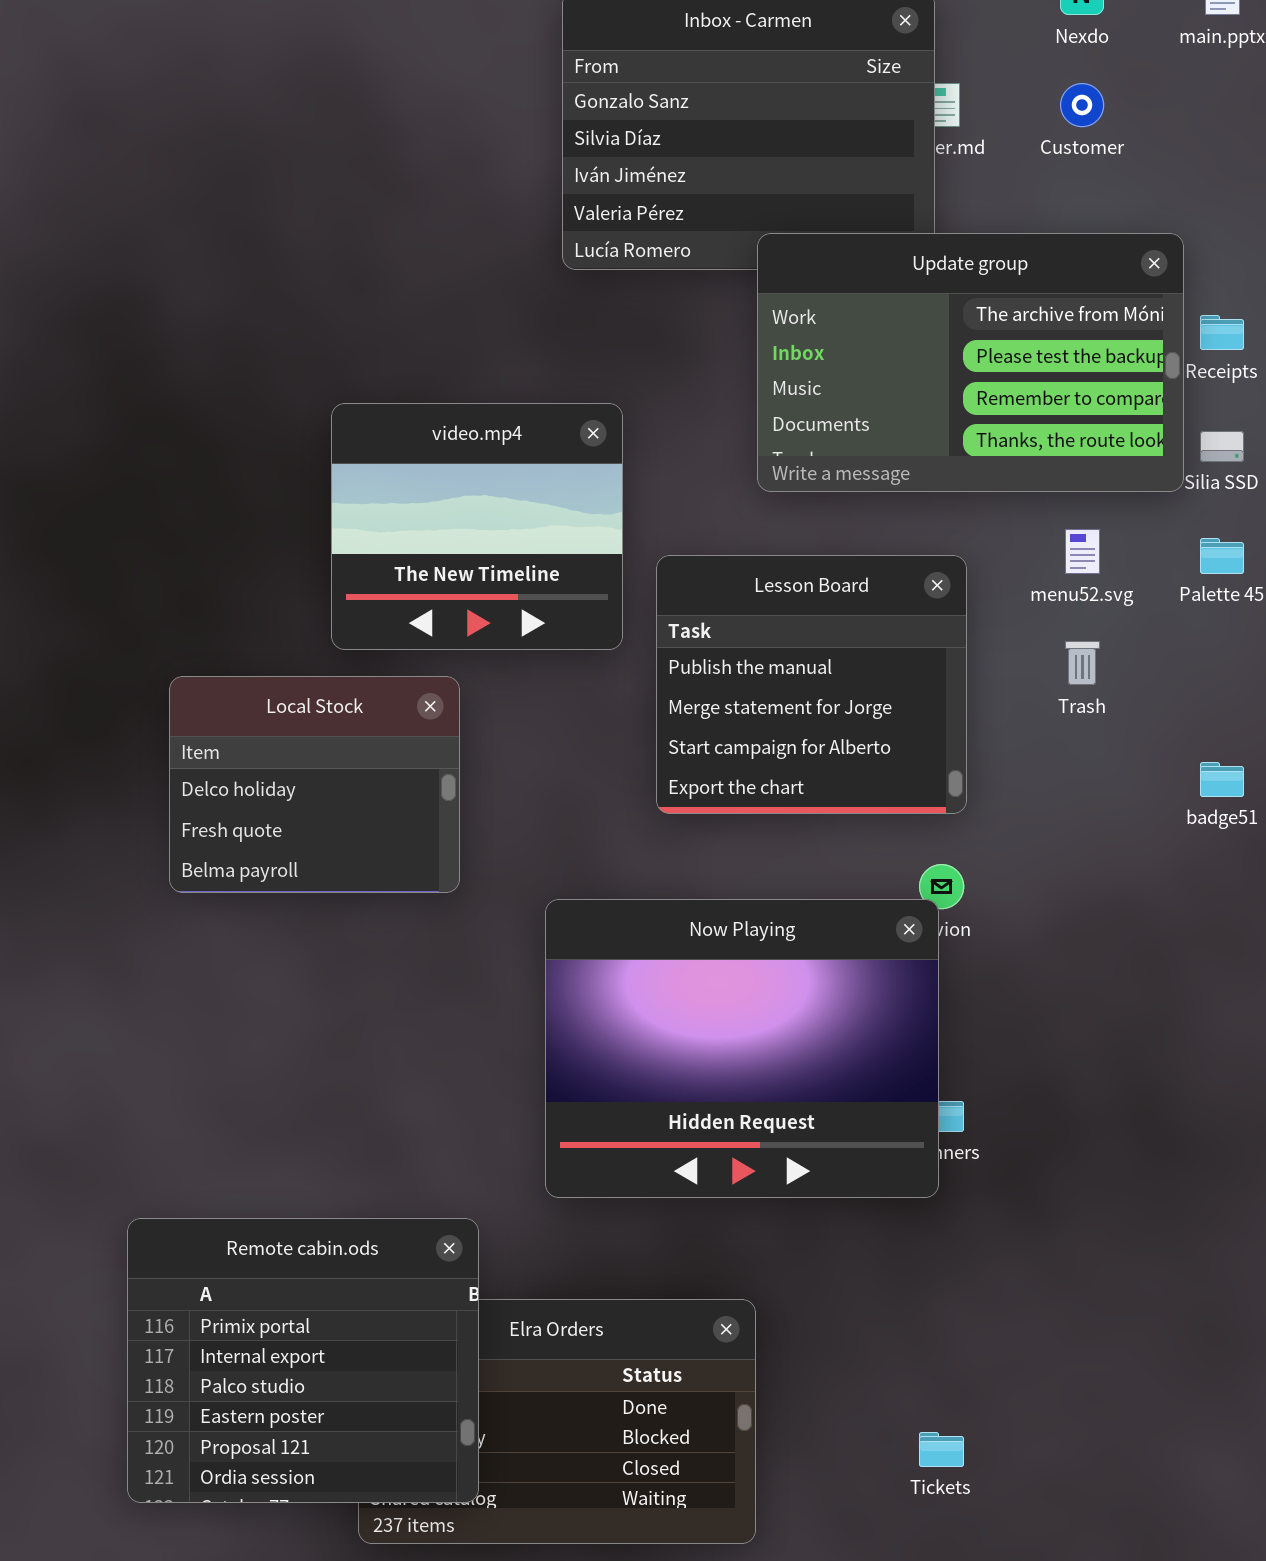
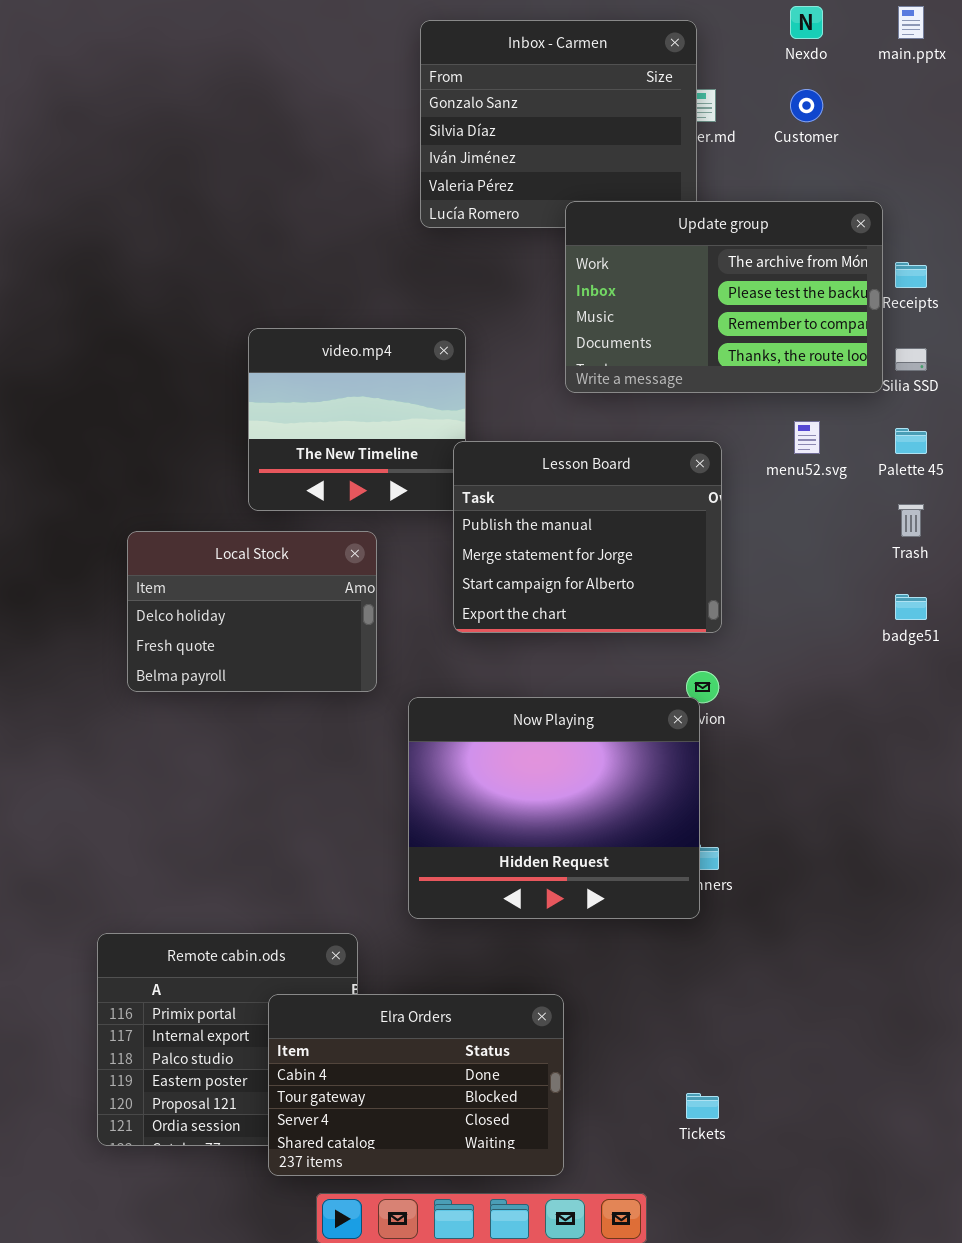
Lesson Board: [656,555,967,814] -> [453,441,722,633], resized
Trash: [1065,641,1100,685] -> [898,504,924,537], moved
Local Stock: [169,676,460,893] -> [127,531,377,692], resized
Elra Orders: [358,1299,756,1544] -> [268,994,564,1176], raised

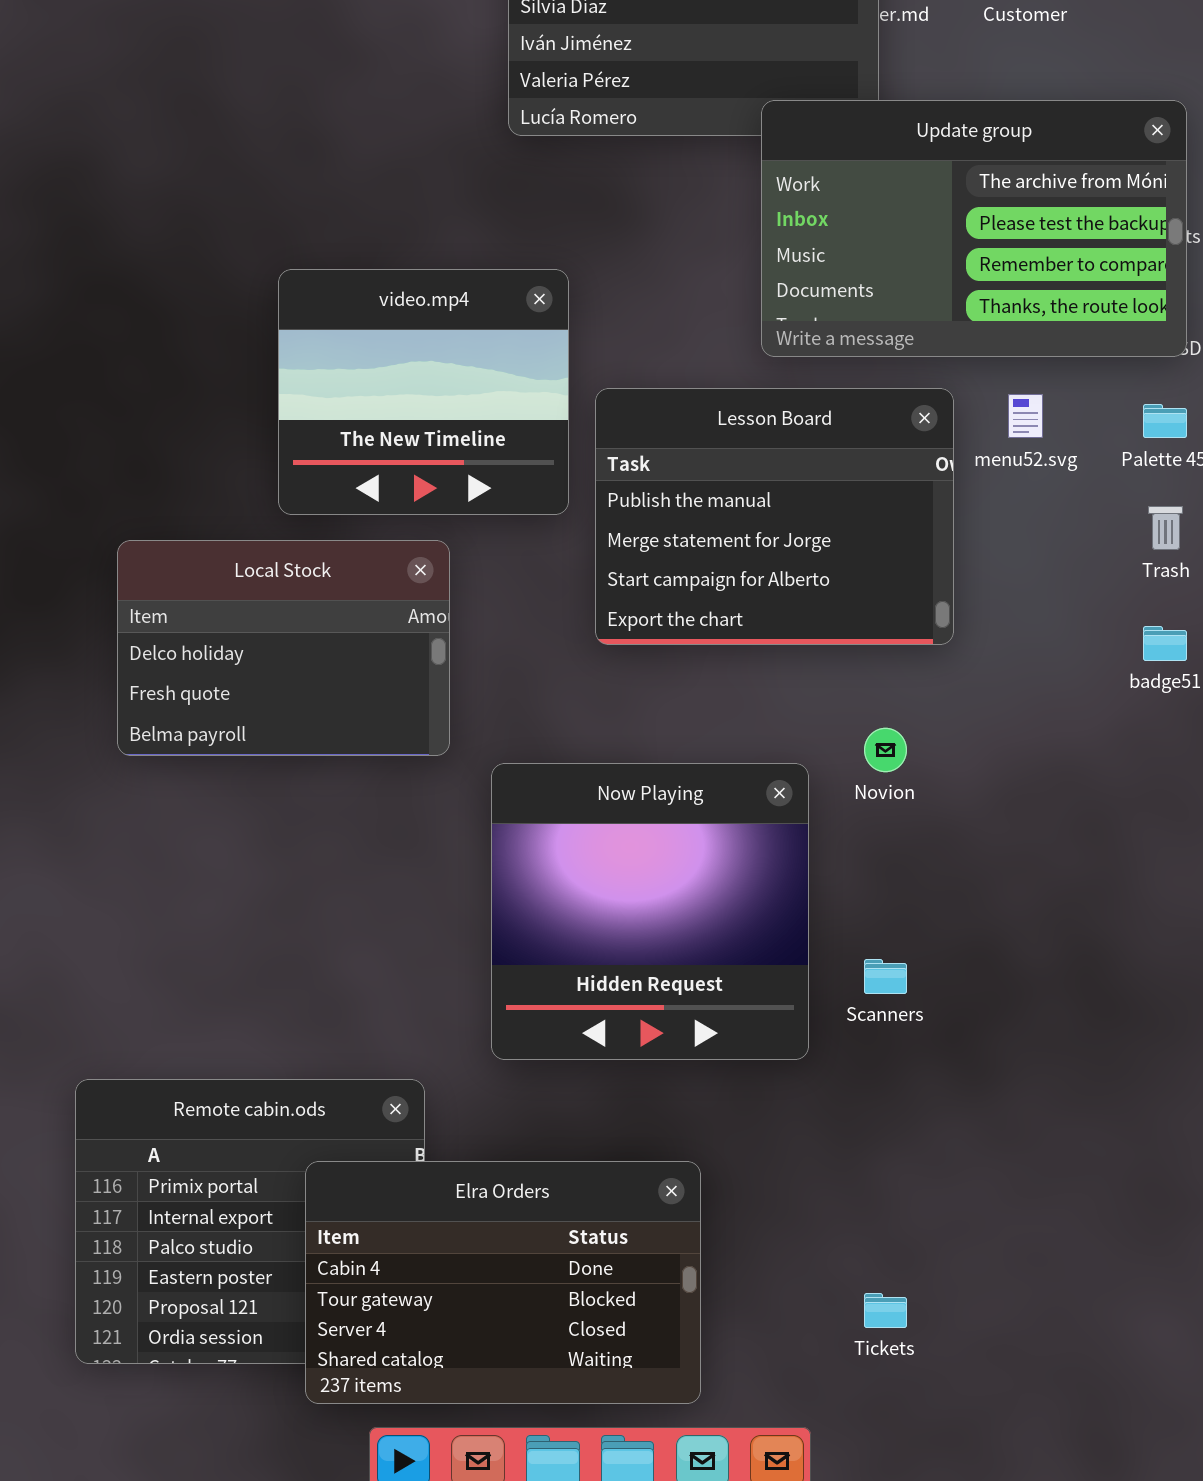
Update group: [565,201,883,393] -> [761,100,1187,357], moved
Lesson Board: [453,441,722,633] -> [595,388,954,645], moved
Now Playing: [408,697,700,919] -> [491,763,809,1060], resized

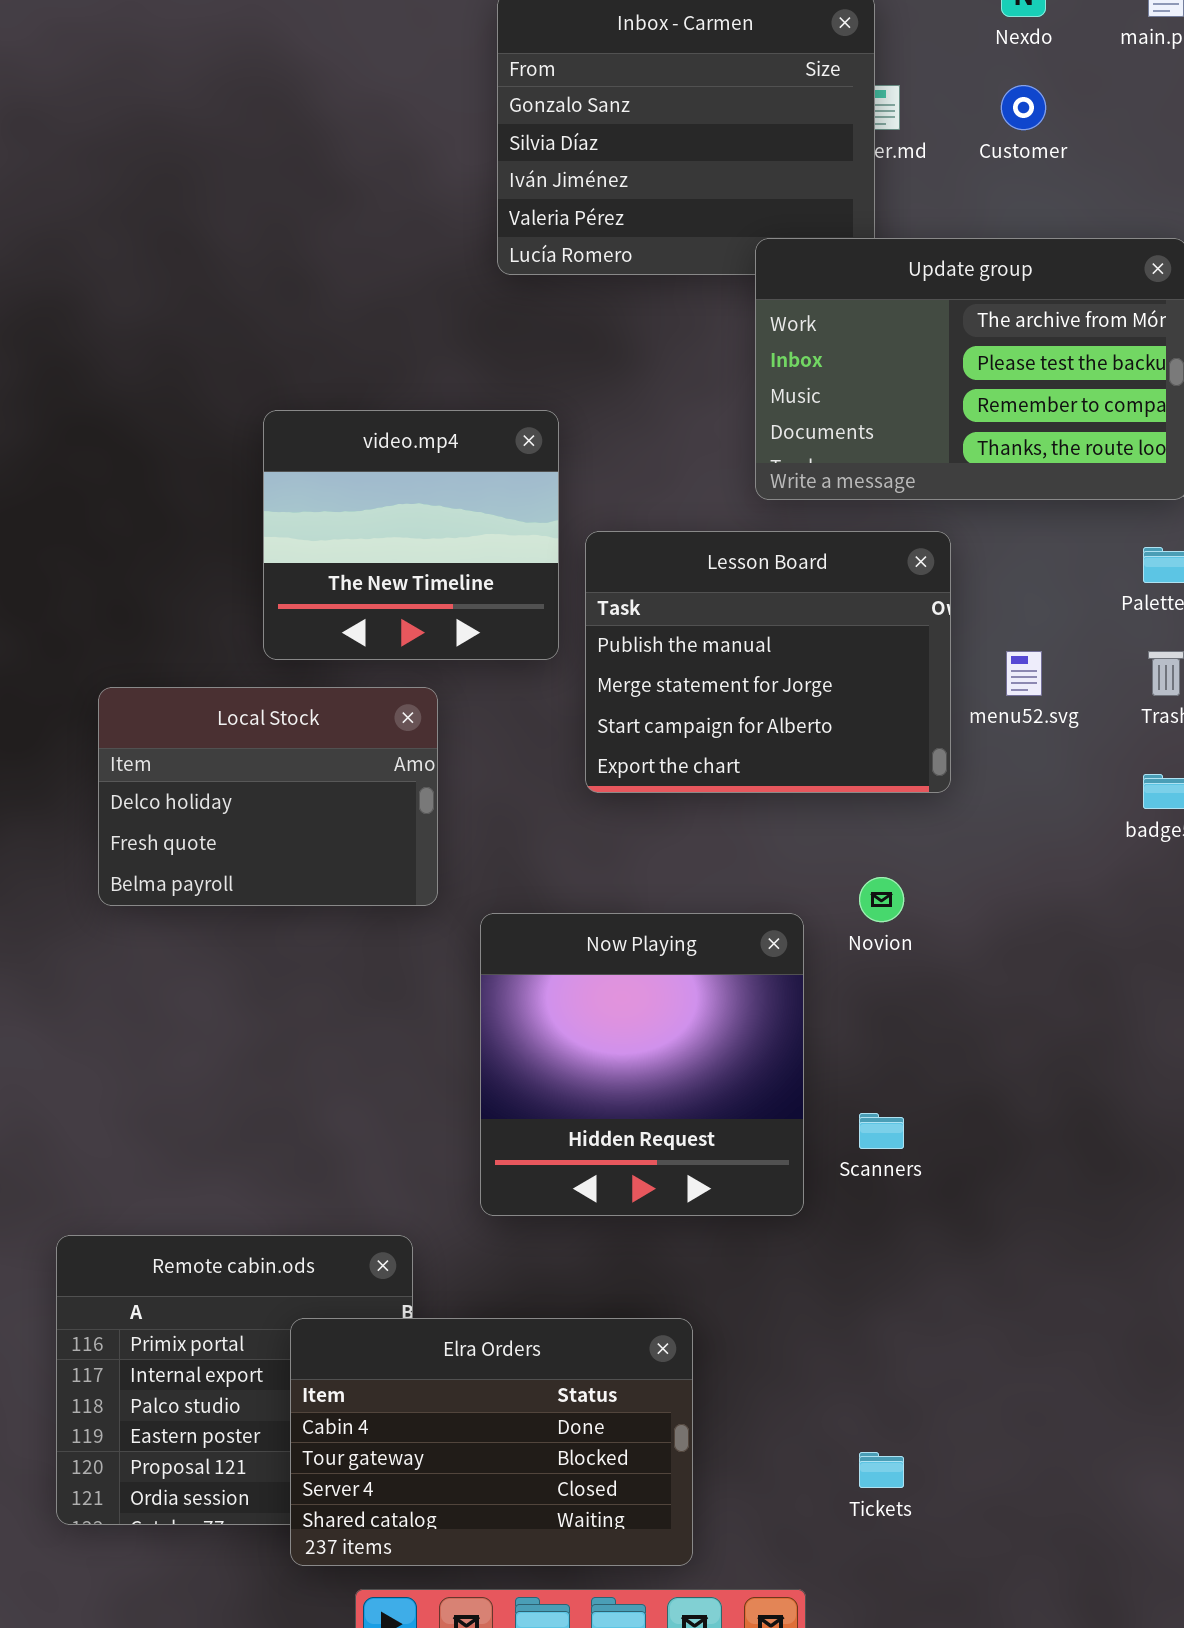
menu52.svg: [1008,394,1043,438] -> [1006,651,1042,696], moved

